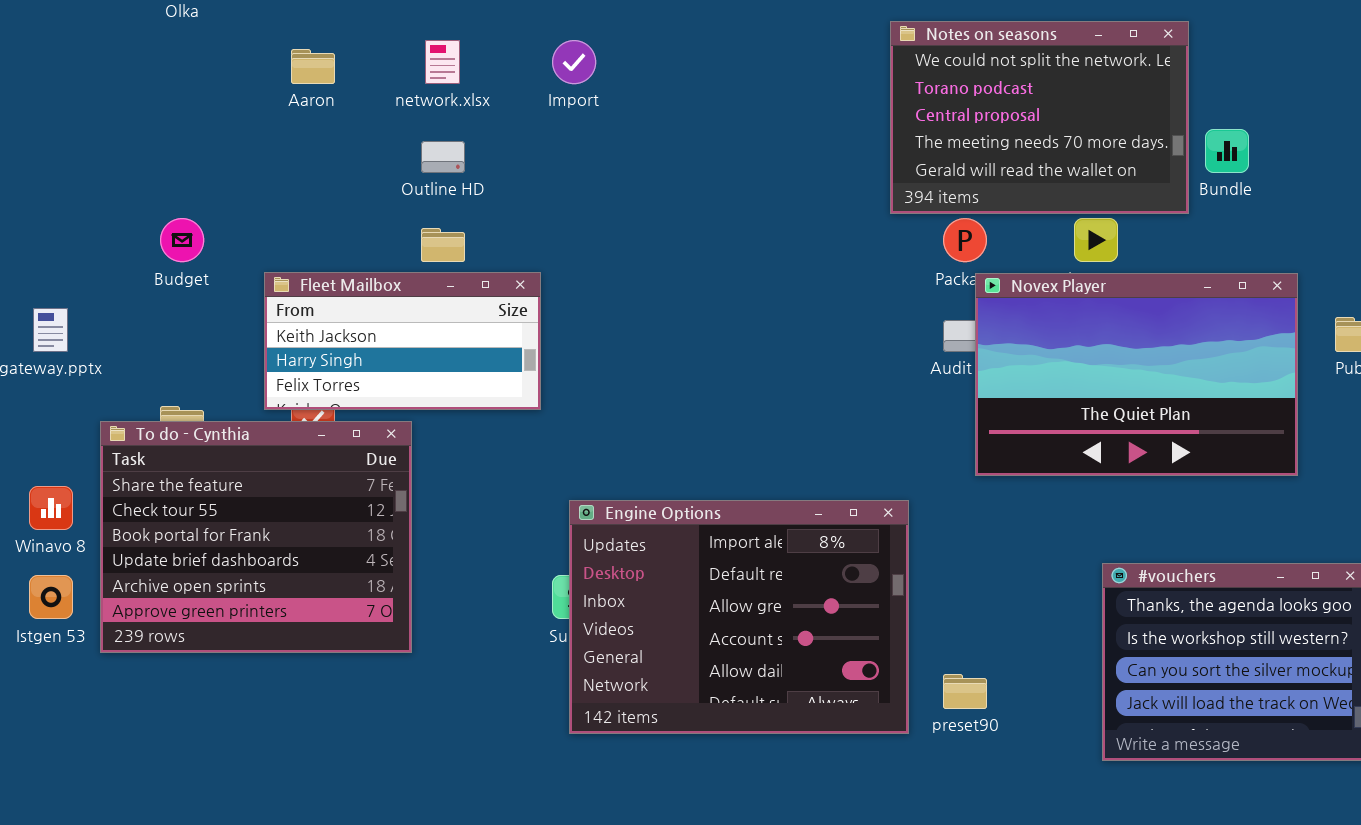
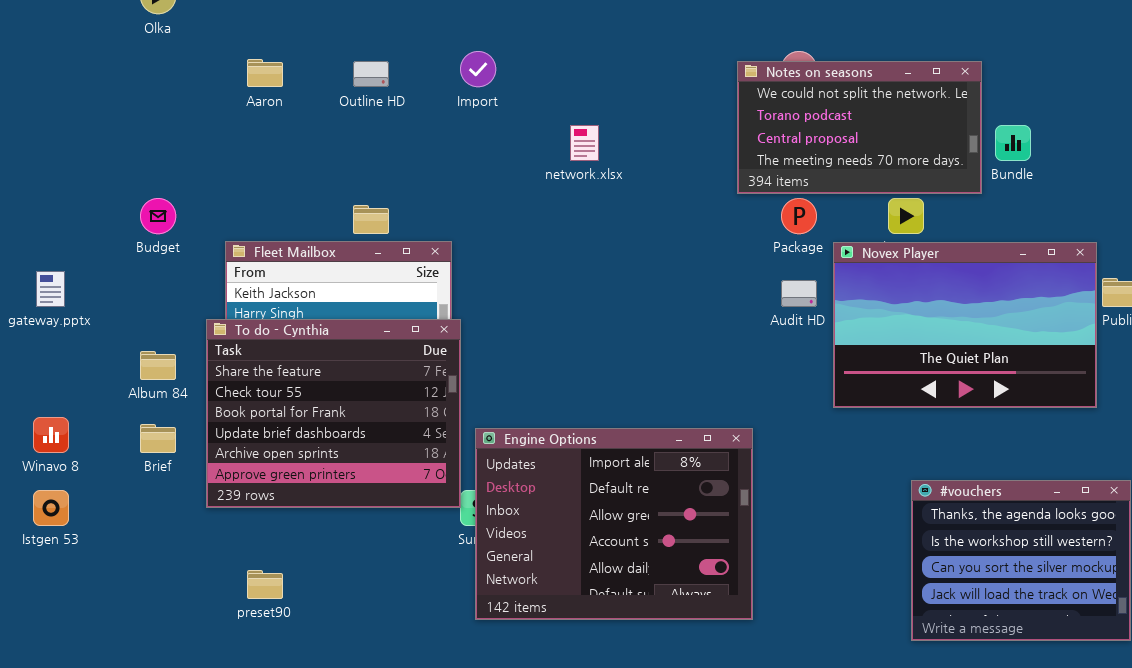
Notes on seasons: [890,21,1189,214] -> [737,61,982,194], resized
network.xlsx: [425,40,460,84] -> [570,125,599,161], moved
Outline HD: [421,141,465,173] -> [353,61,389,87], moved
Novex Player: [975,273,1298,476] -> [833,242,1097,408], moved
To do - Cynthia: [100,421,412,653] -> [206,319,461,508], moved
preset90: [943,674,987,709] -> [247,570,283,599], moved

